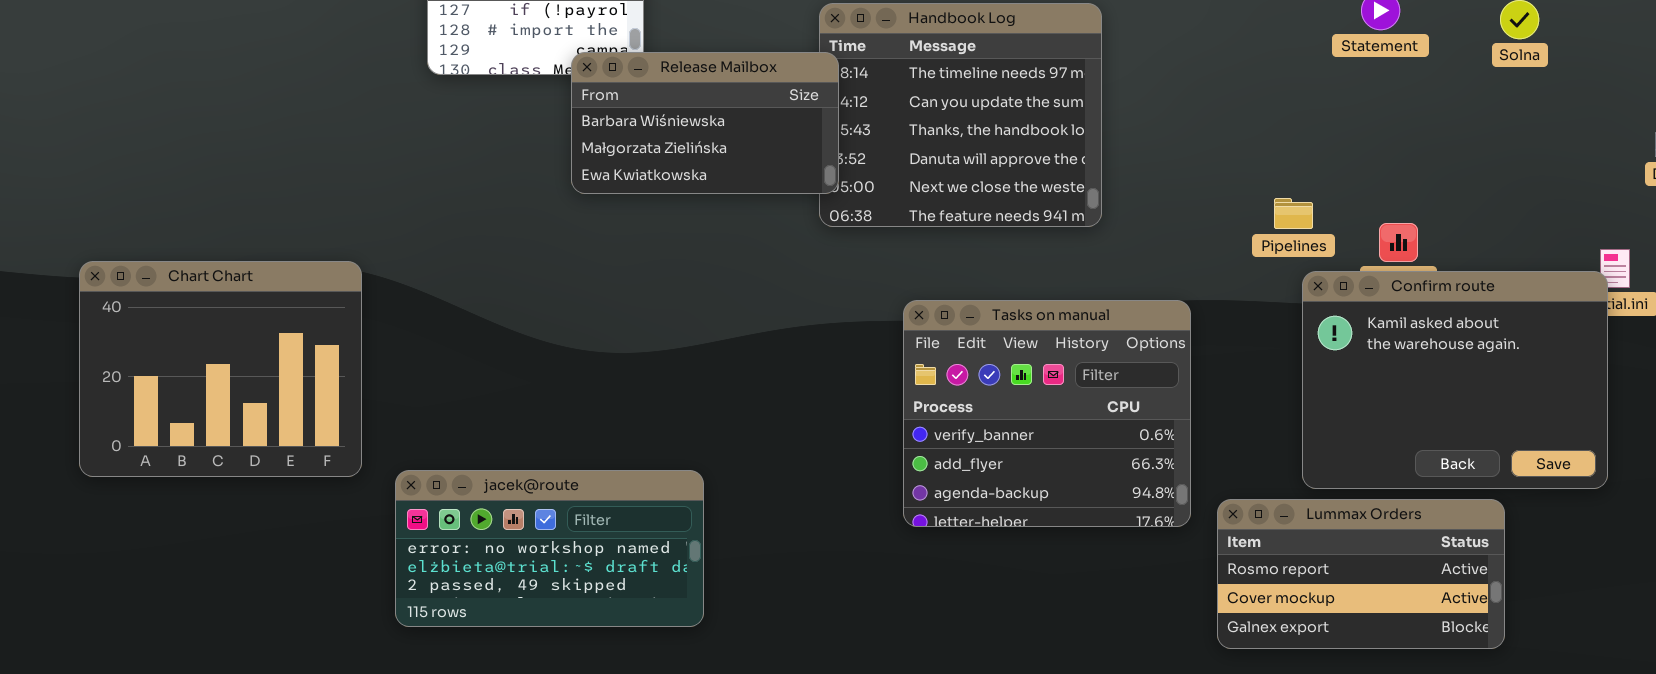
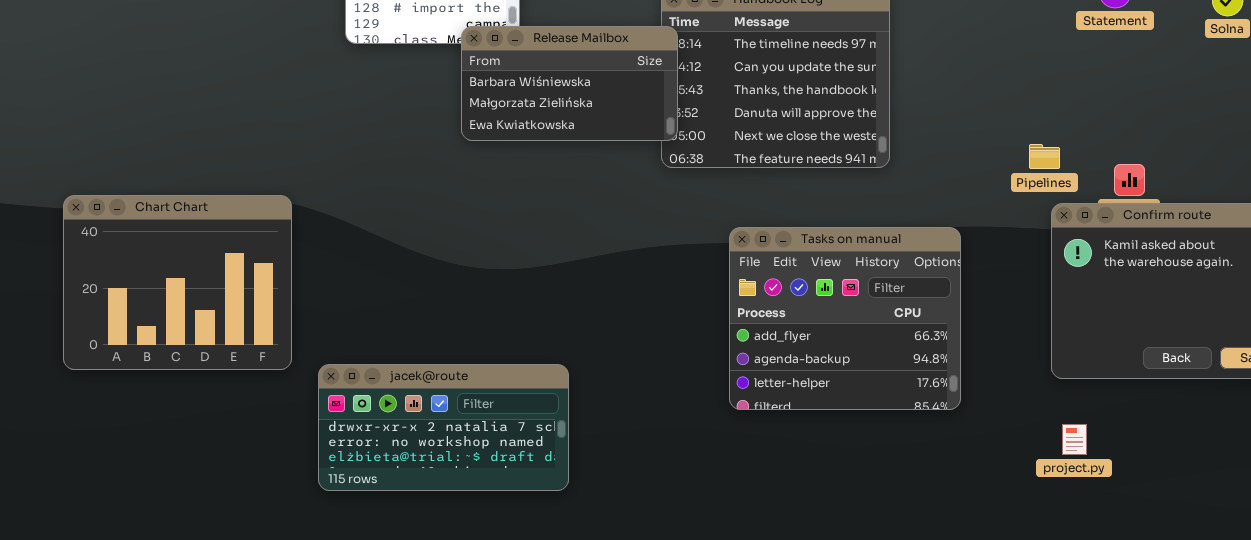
Tasks on manual: [903,300,1191,527] -> [729,227,961,410], scrolled down 1 row
jacek@route: [395,470,704,627] -> [318,364,569,491], scrolled up 1 row
Lummax Orders: [1217,499,1505,649] -> none, closed

